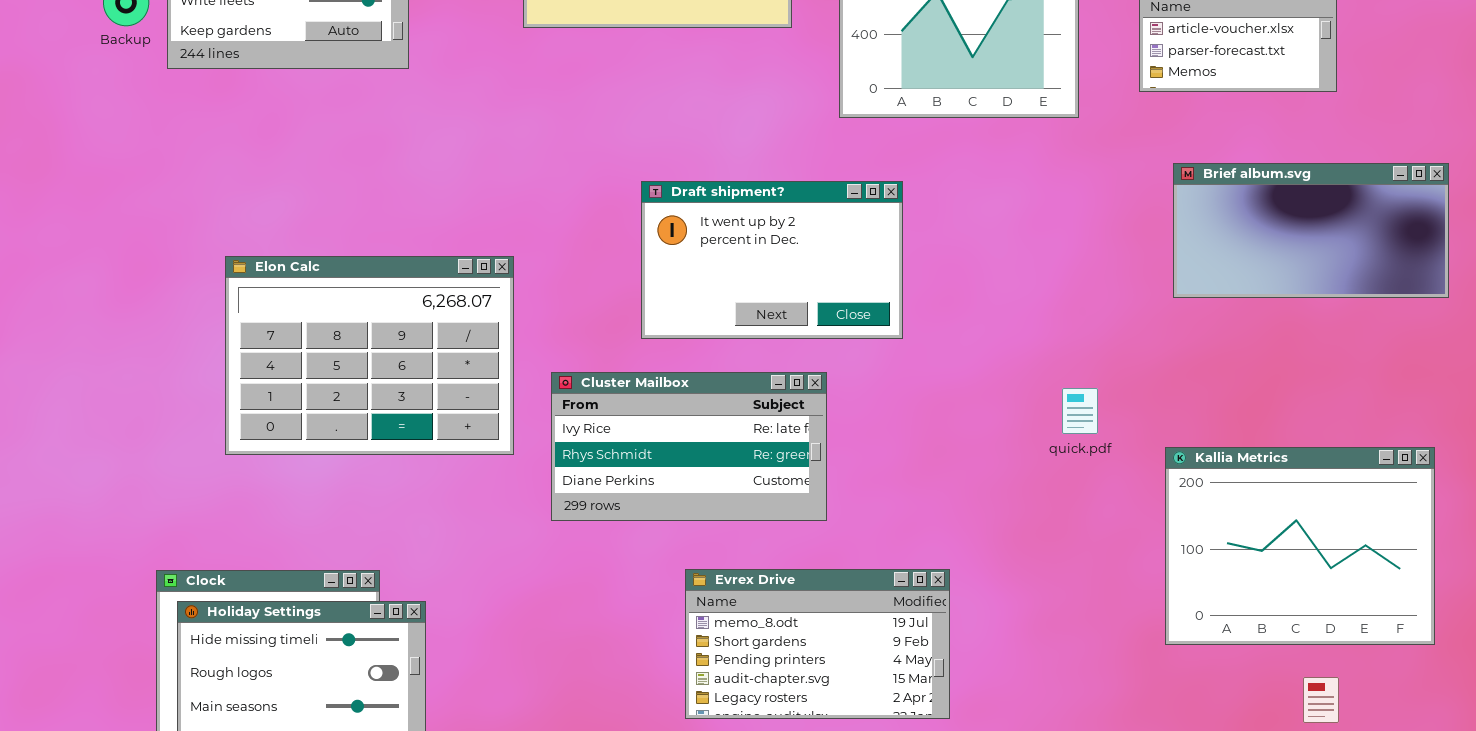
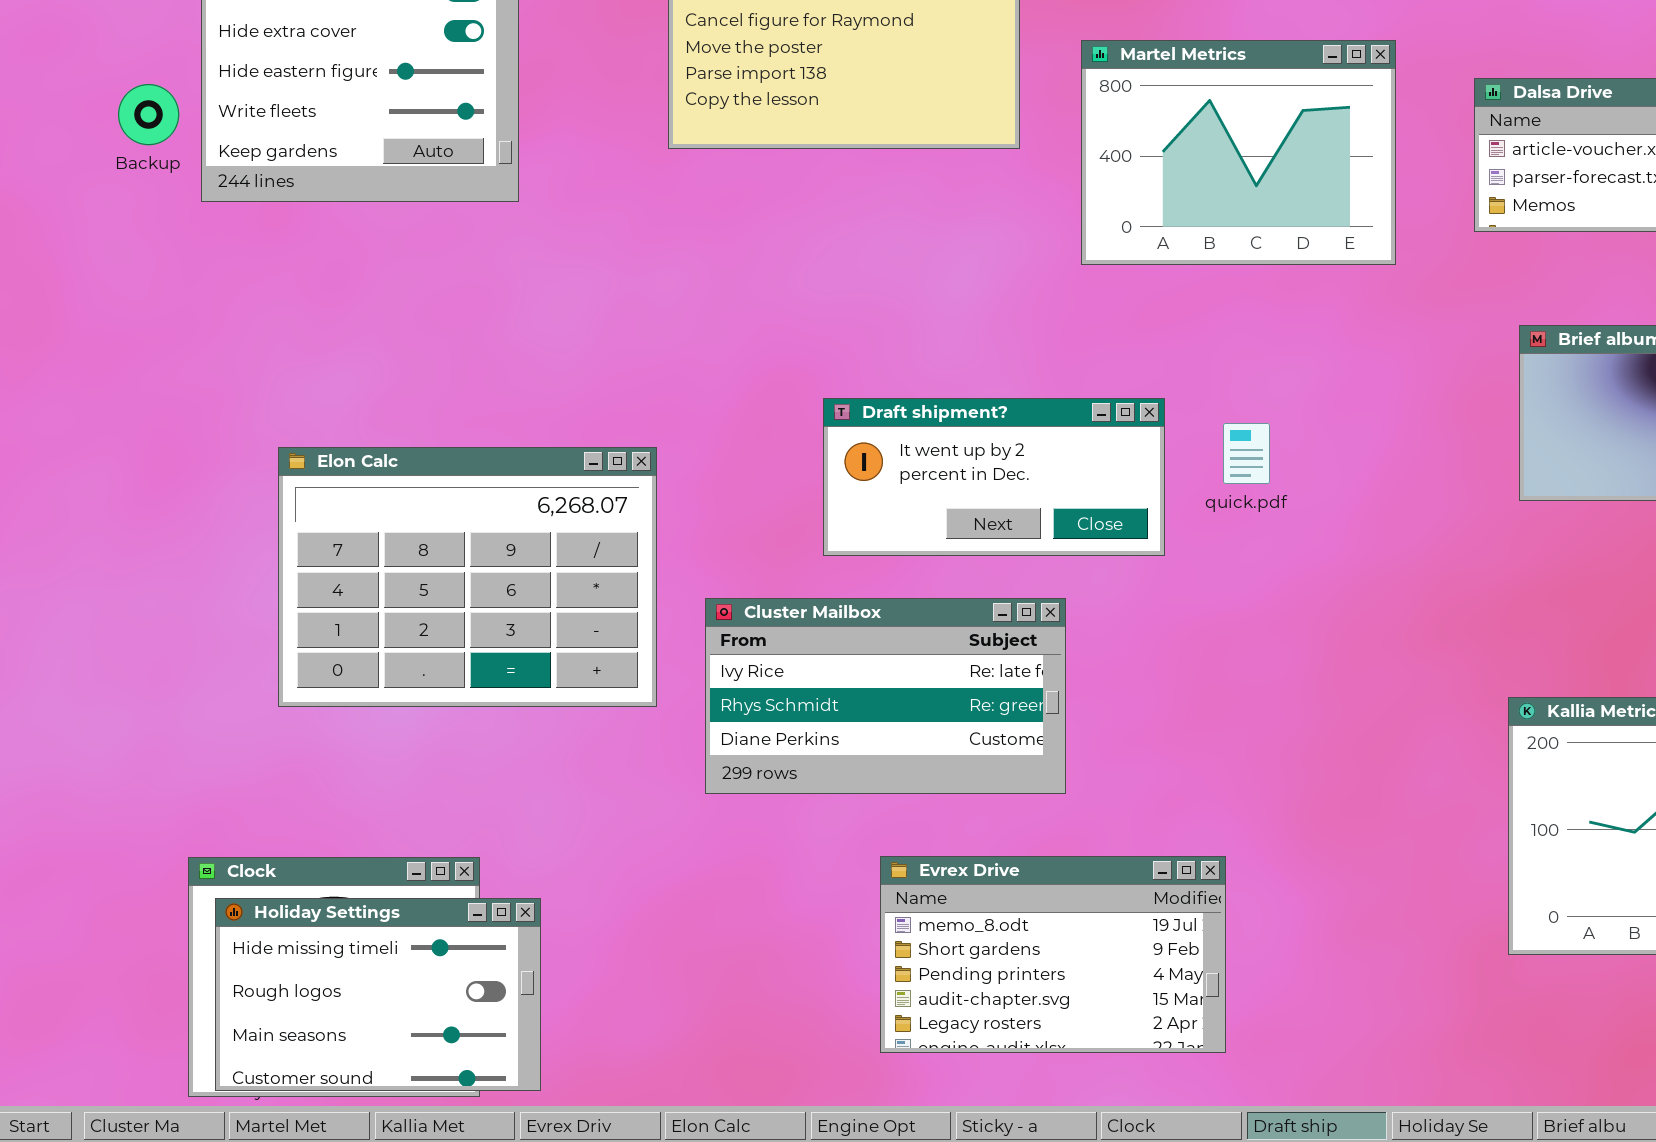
Draft shipment?: [641,181,903,339] -> [823,398,1165,556], resized
quick.pdf: [1062,388,1098,434] -> [1223,423,1270,484], moved

